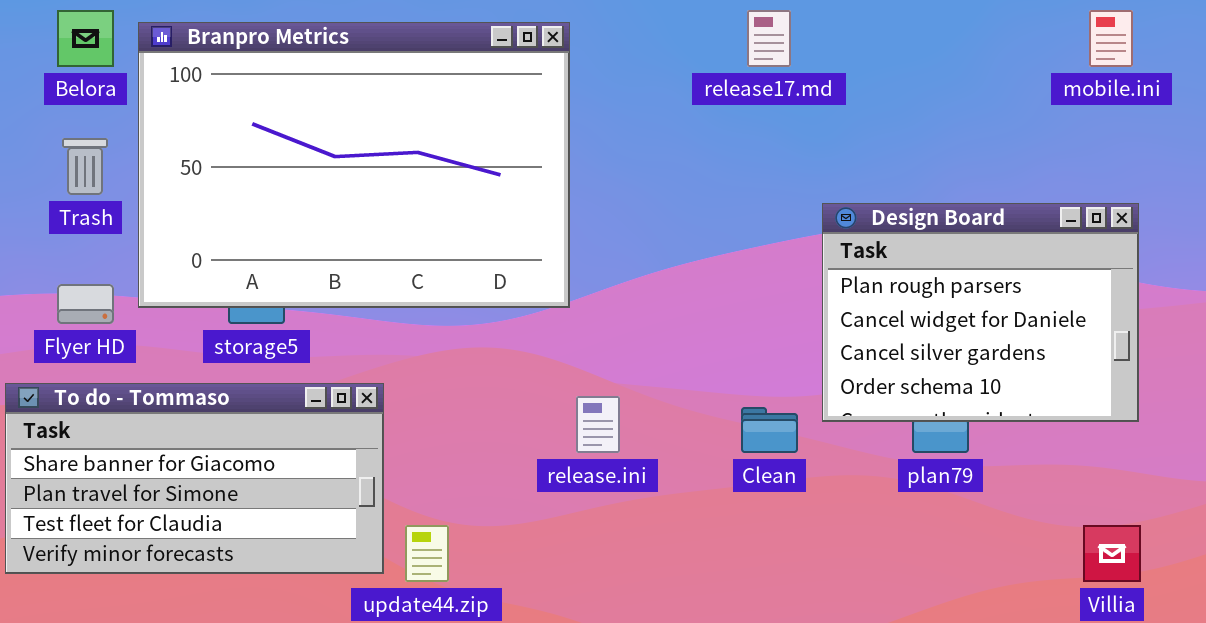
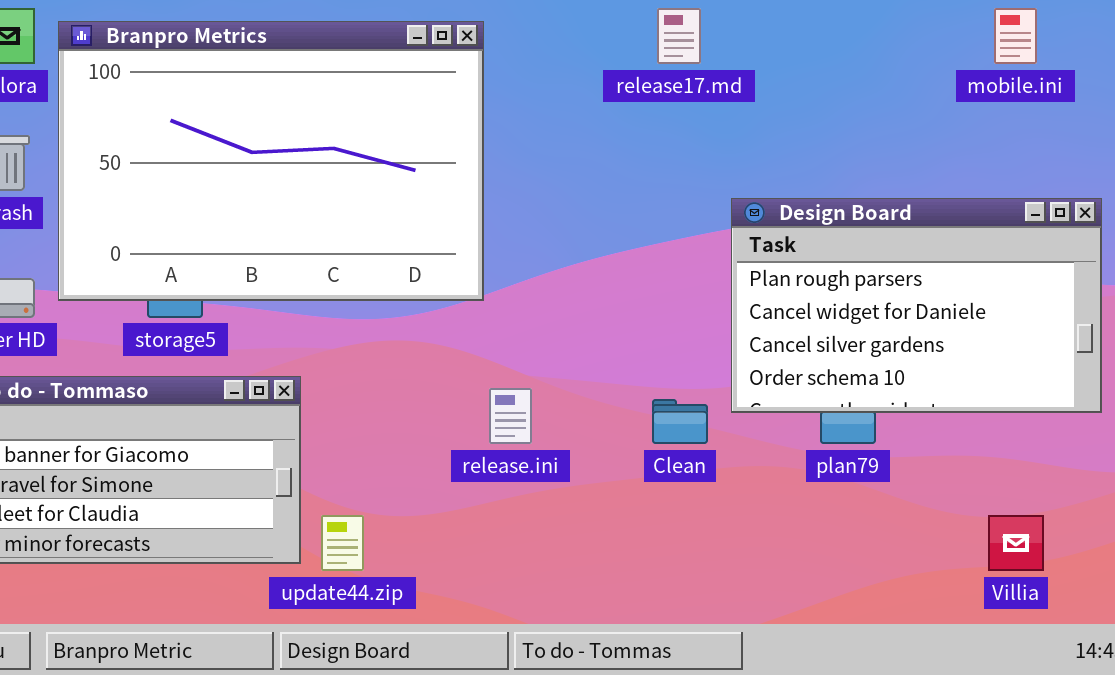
Design Board: [822,203,1139,422] -> [731,198,1102,413], resized

